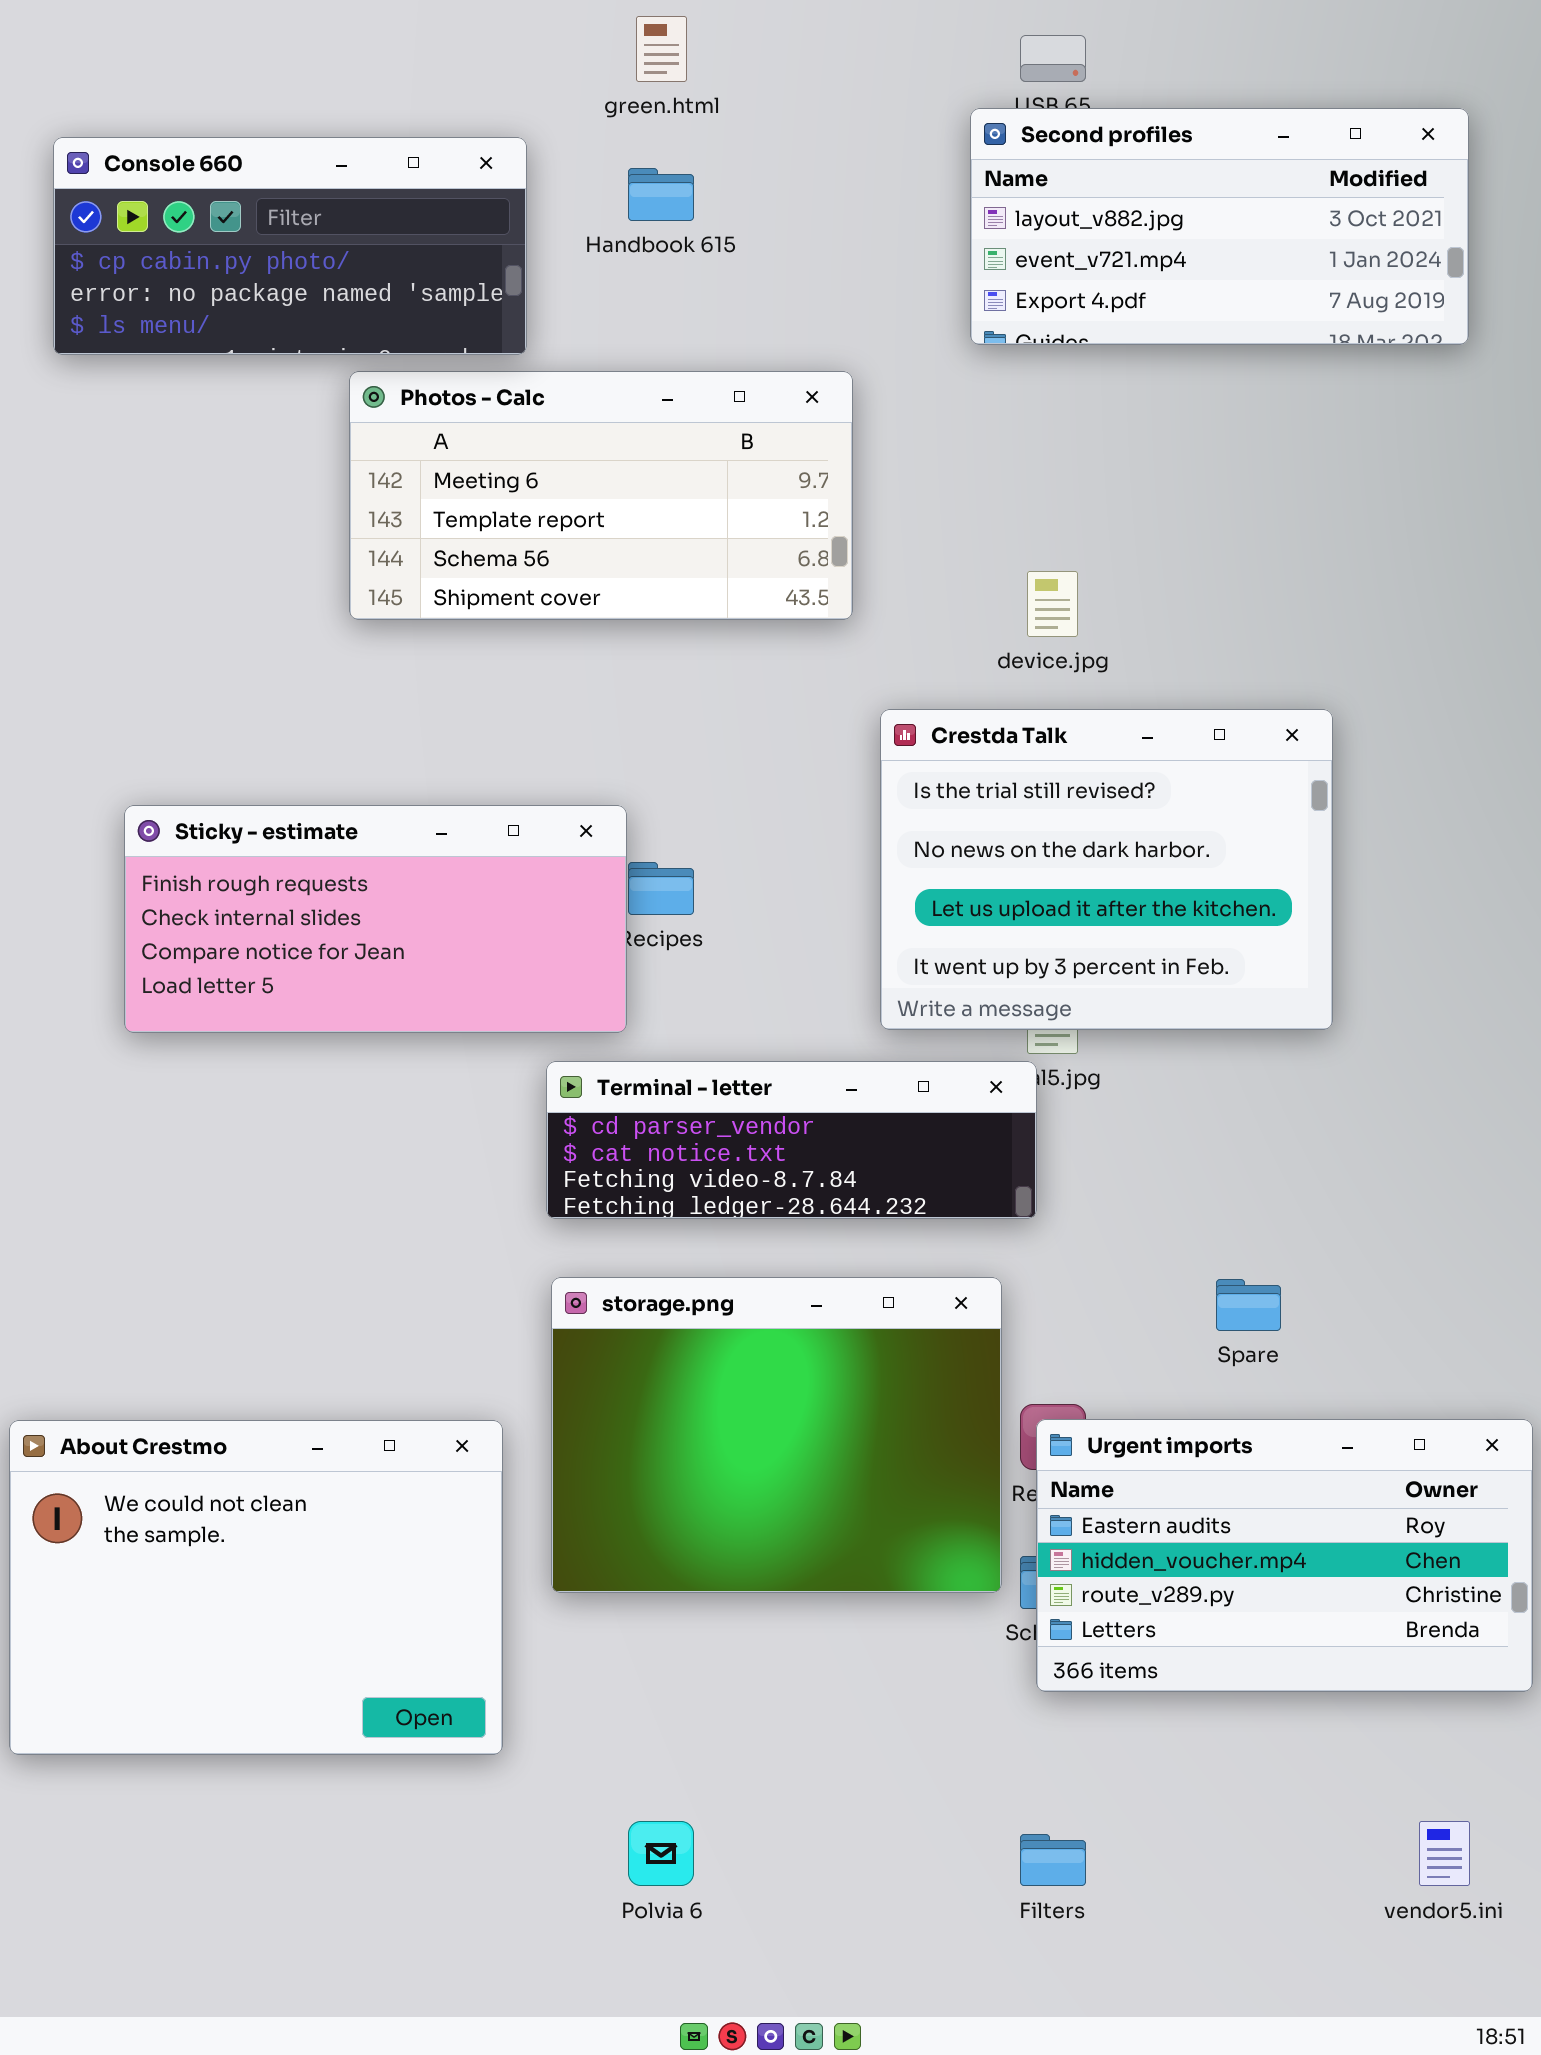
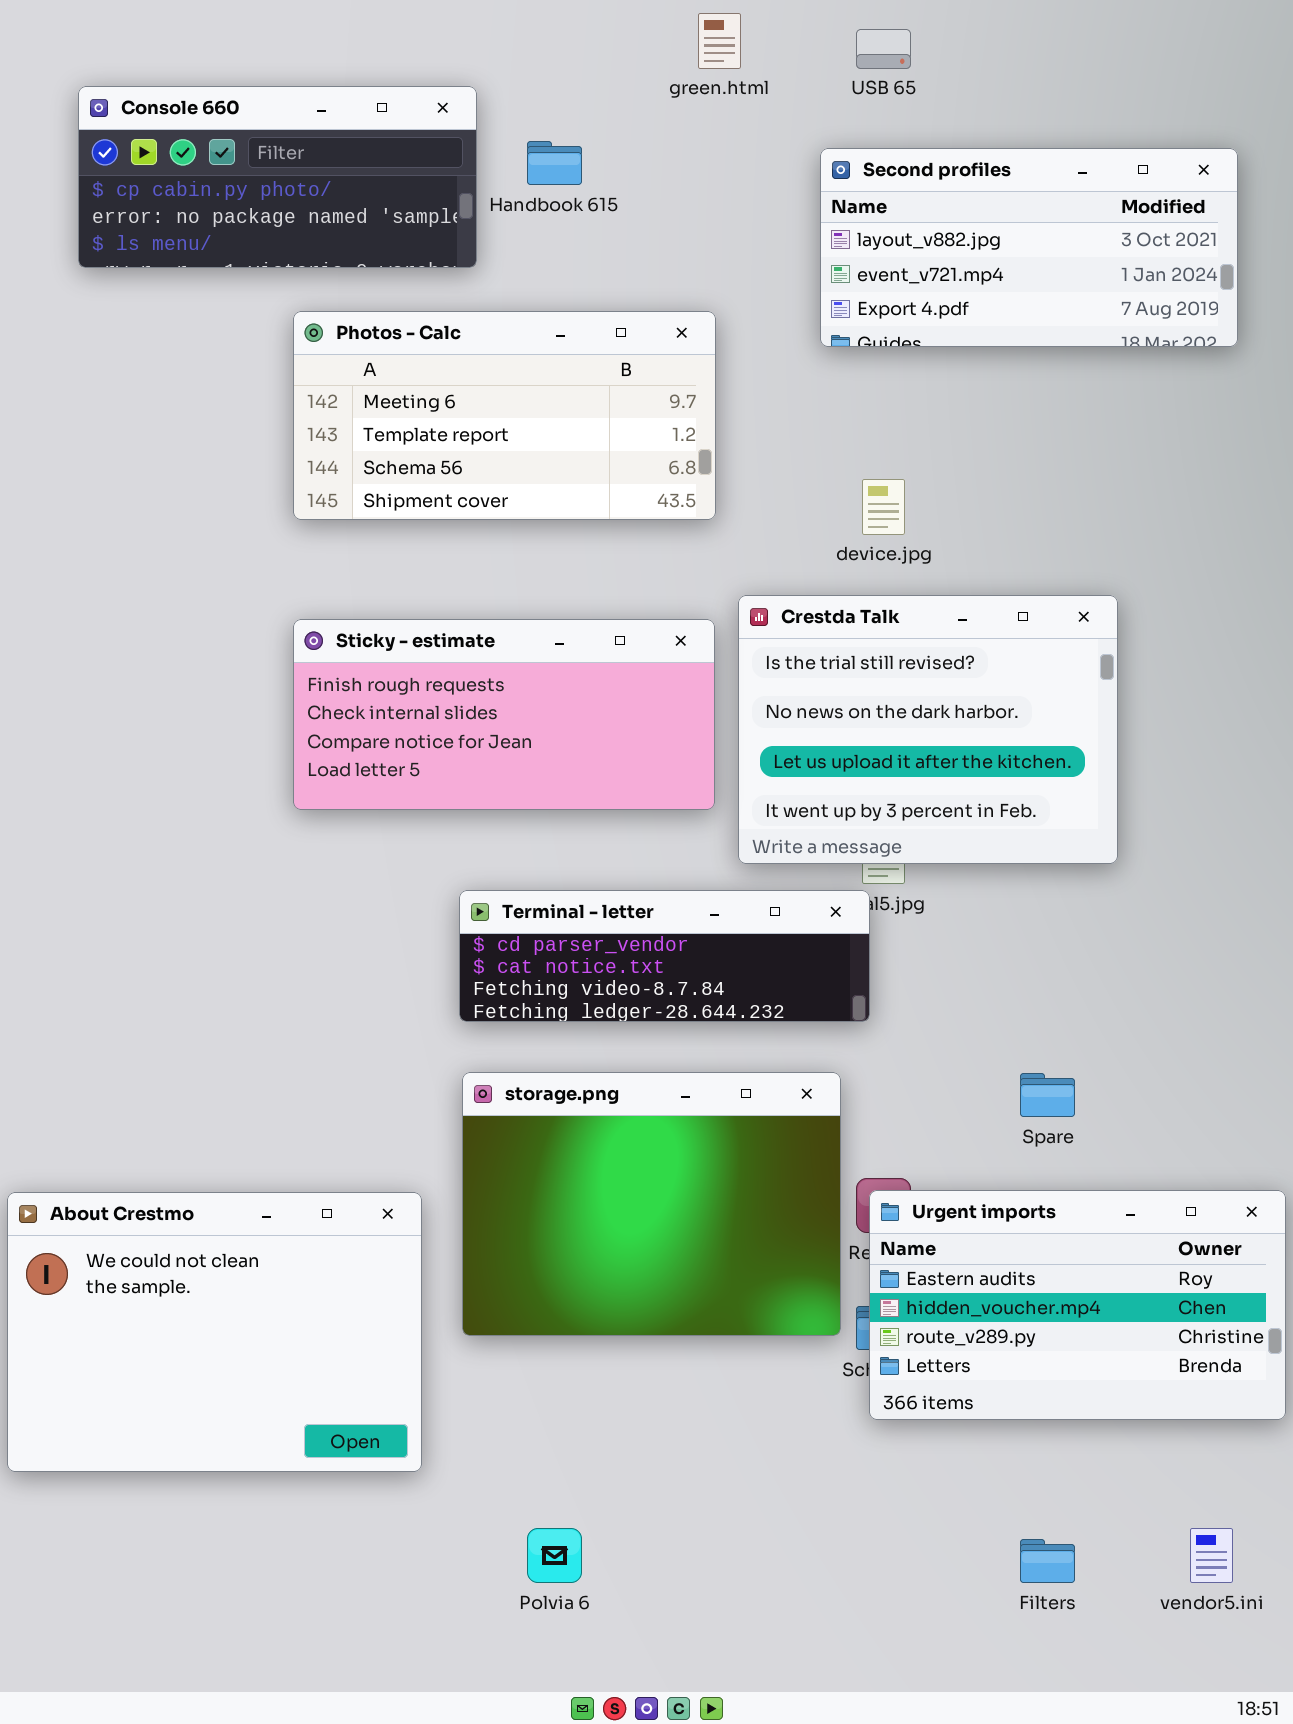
green.html: [636,16,687,82] -> [698,13,741,69], moved
Second profiles: [970,108,1469,345] -> [820,148,1238,347], moved
Console 660: [53,137,527,355] -> [78,86,477,268], moved
Sticky - estimate: [124,805,627,1033] -> [293,619,715,810], moved
Filters: [1020,1834,1086,1886] -> [1020,1539,1075,1583], moved

